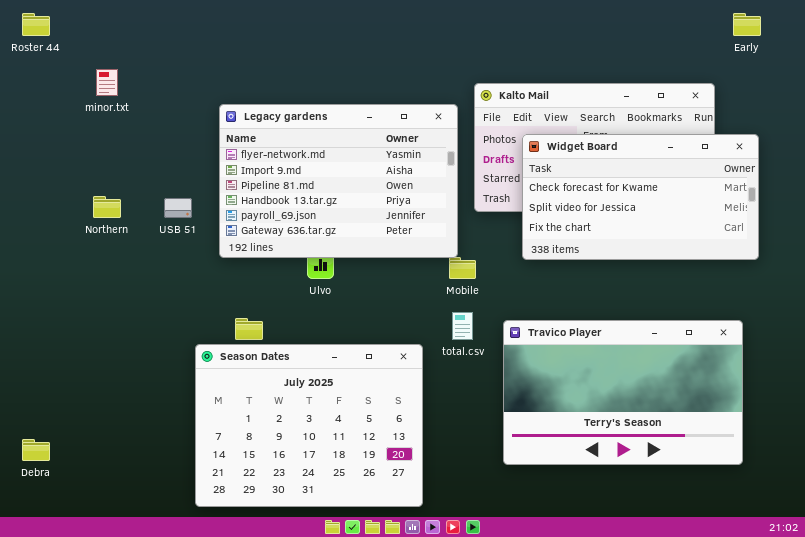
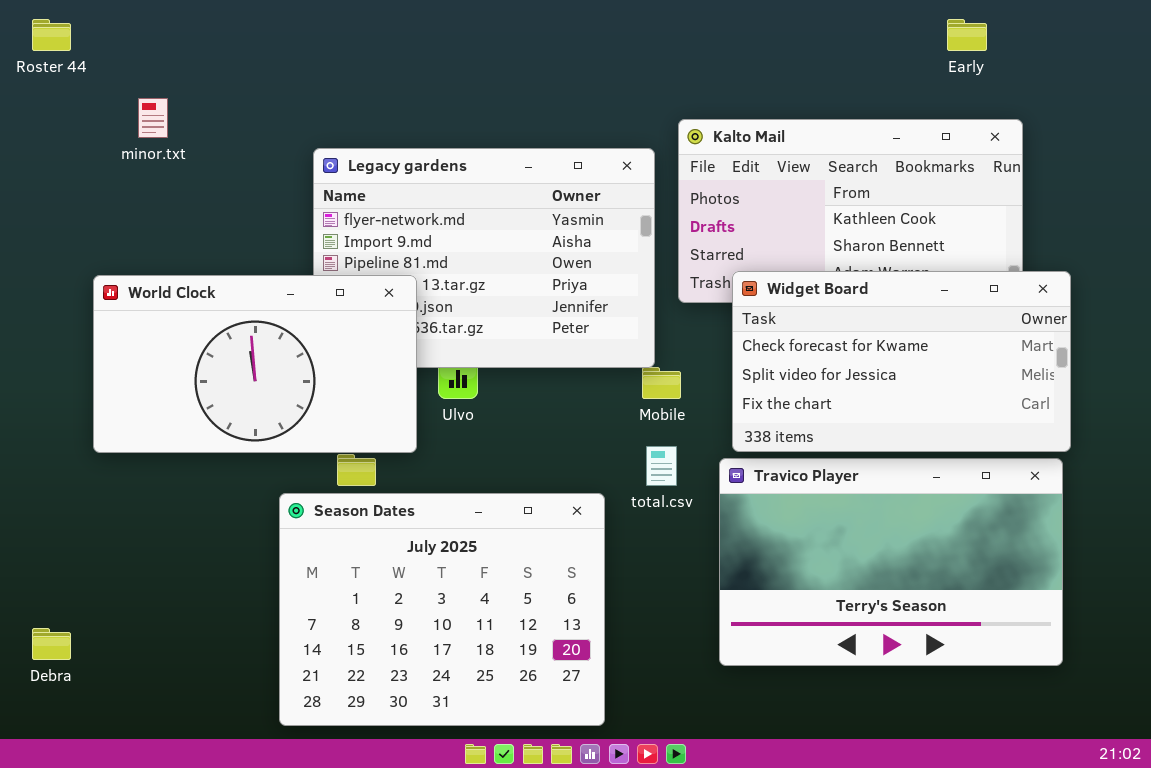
Early: [733,13,761,36] -> [947,19,987,51], moved
Widget Board: [522,134,759,260] -> [732,271,1071,452], moved
World Clock: none -> [93,275,417,453], opened

